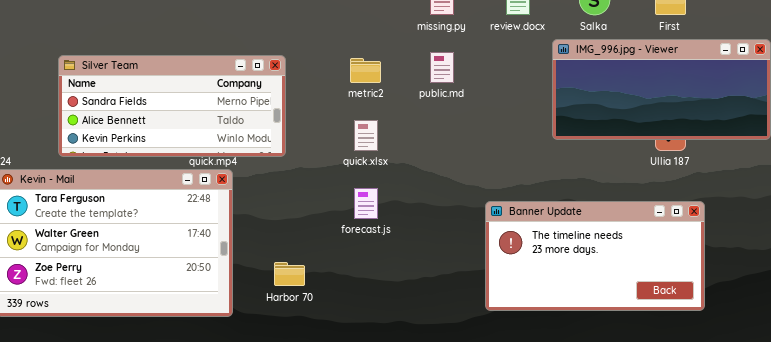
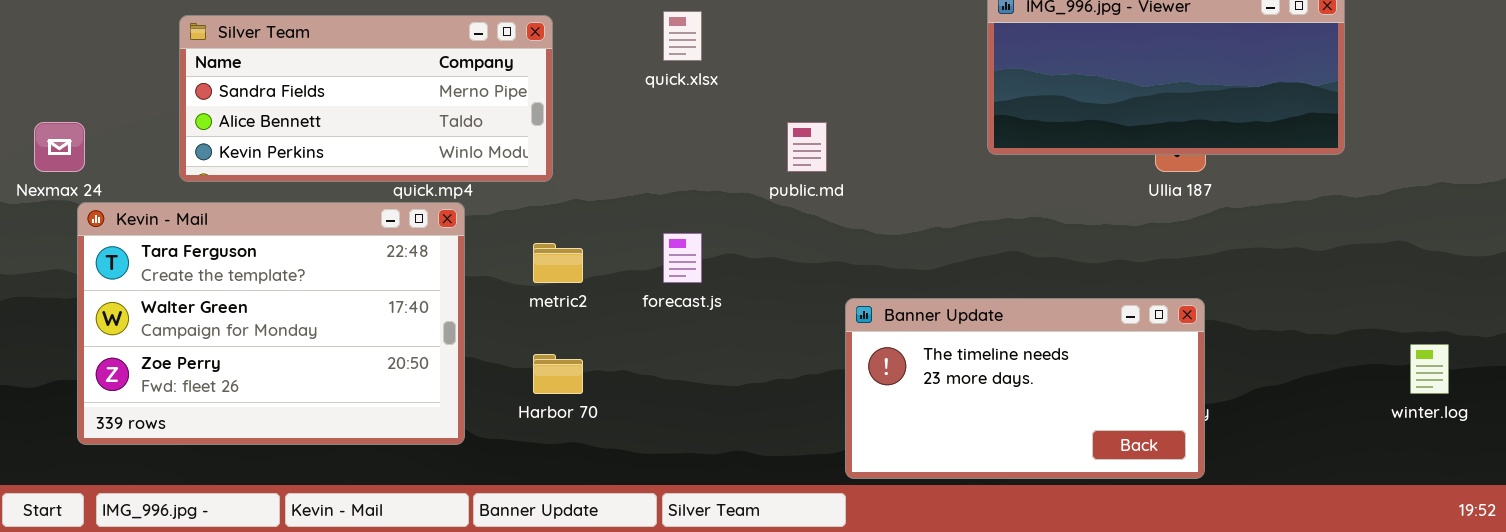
public.md: [430,52,454,83] -> [787,122,827,172], moved
metric2: [350,58,381,83] -> [533,243,583,283], moved
quick.xlsx: [354,120,378,151] -> [663,11,702,61], moved
Banner Update: [485,201,705,311] -> [845,298,1205,479], moved

